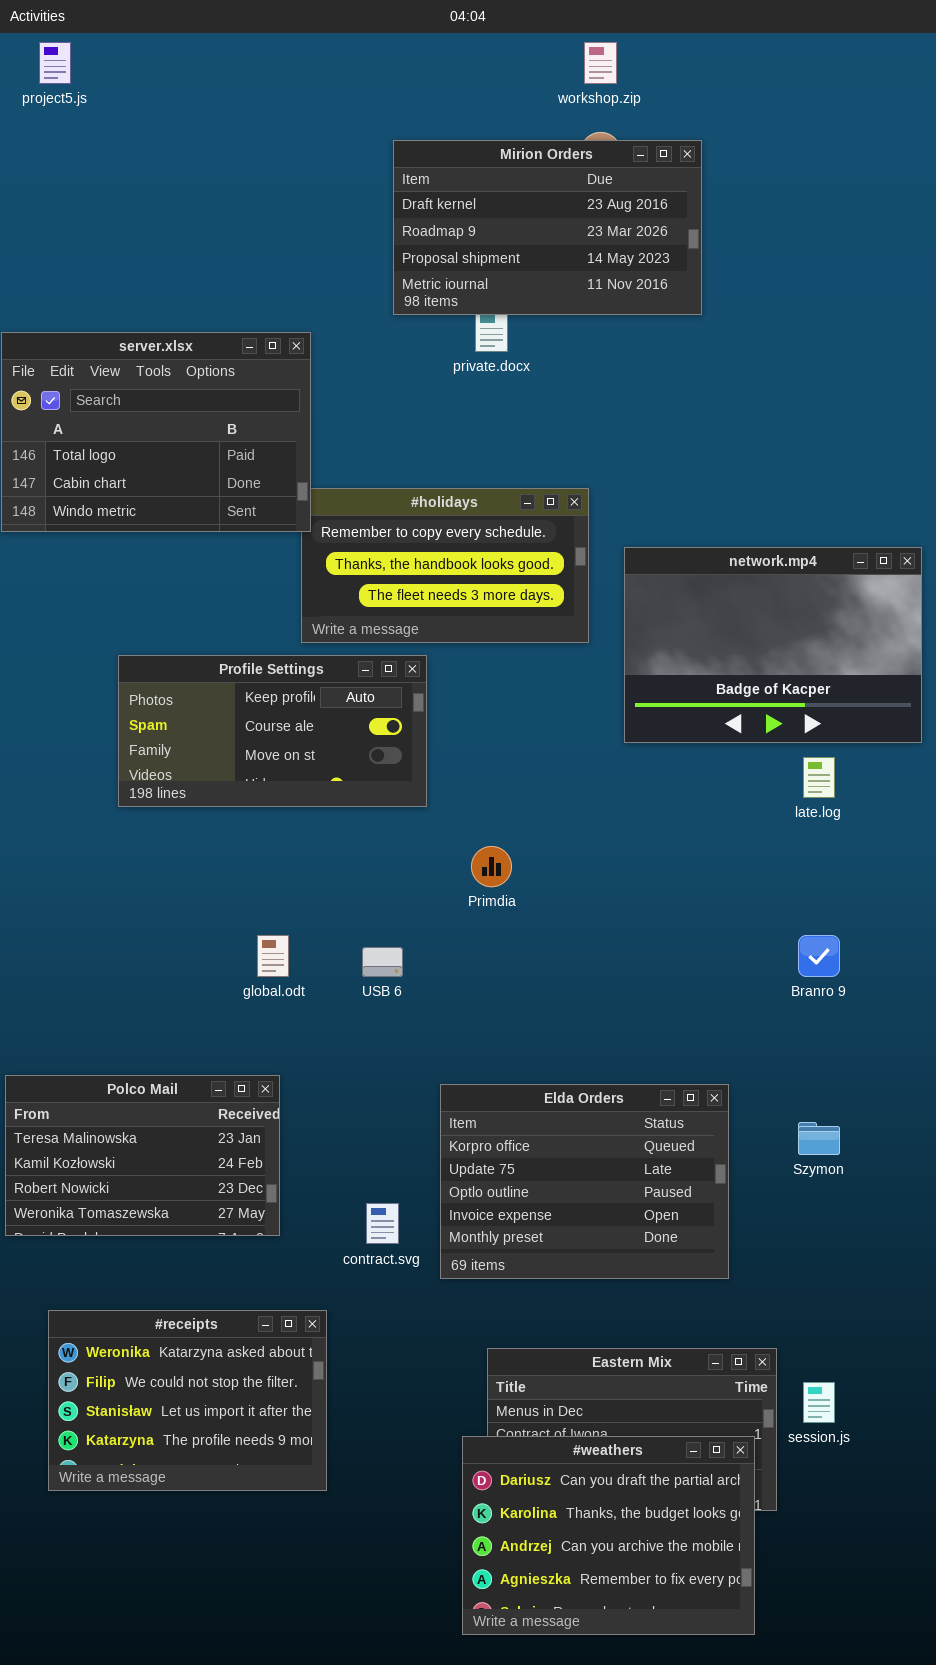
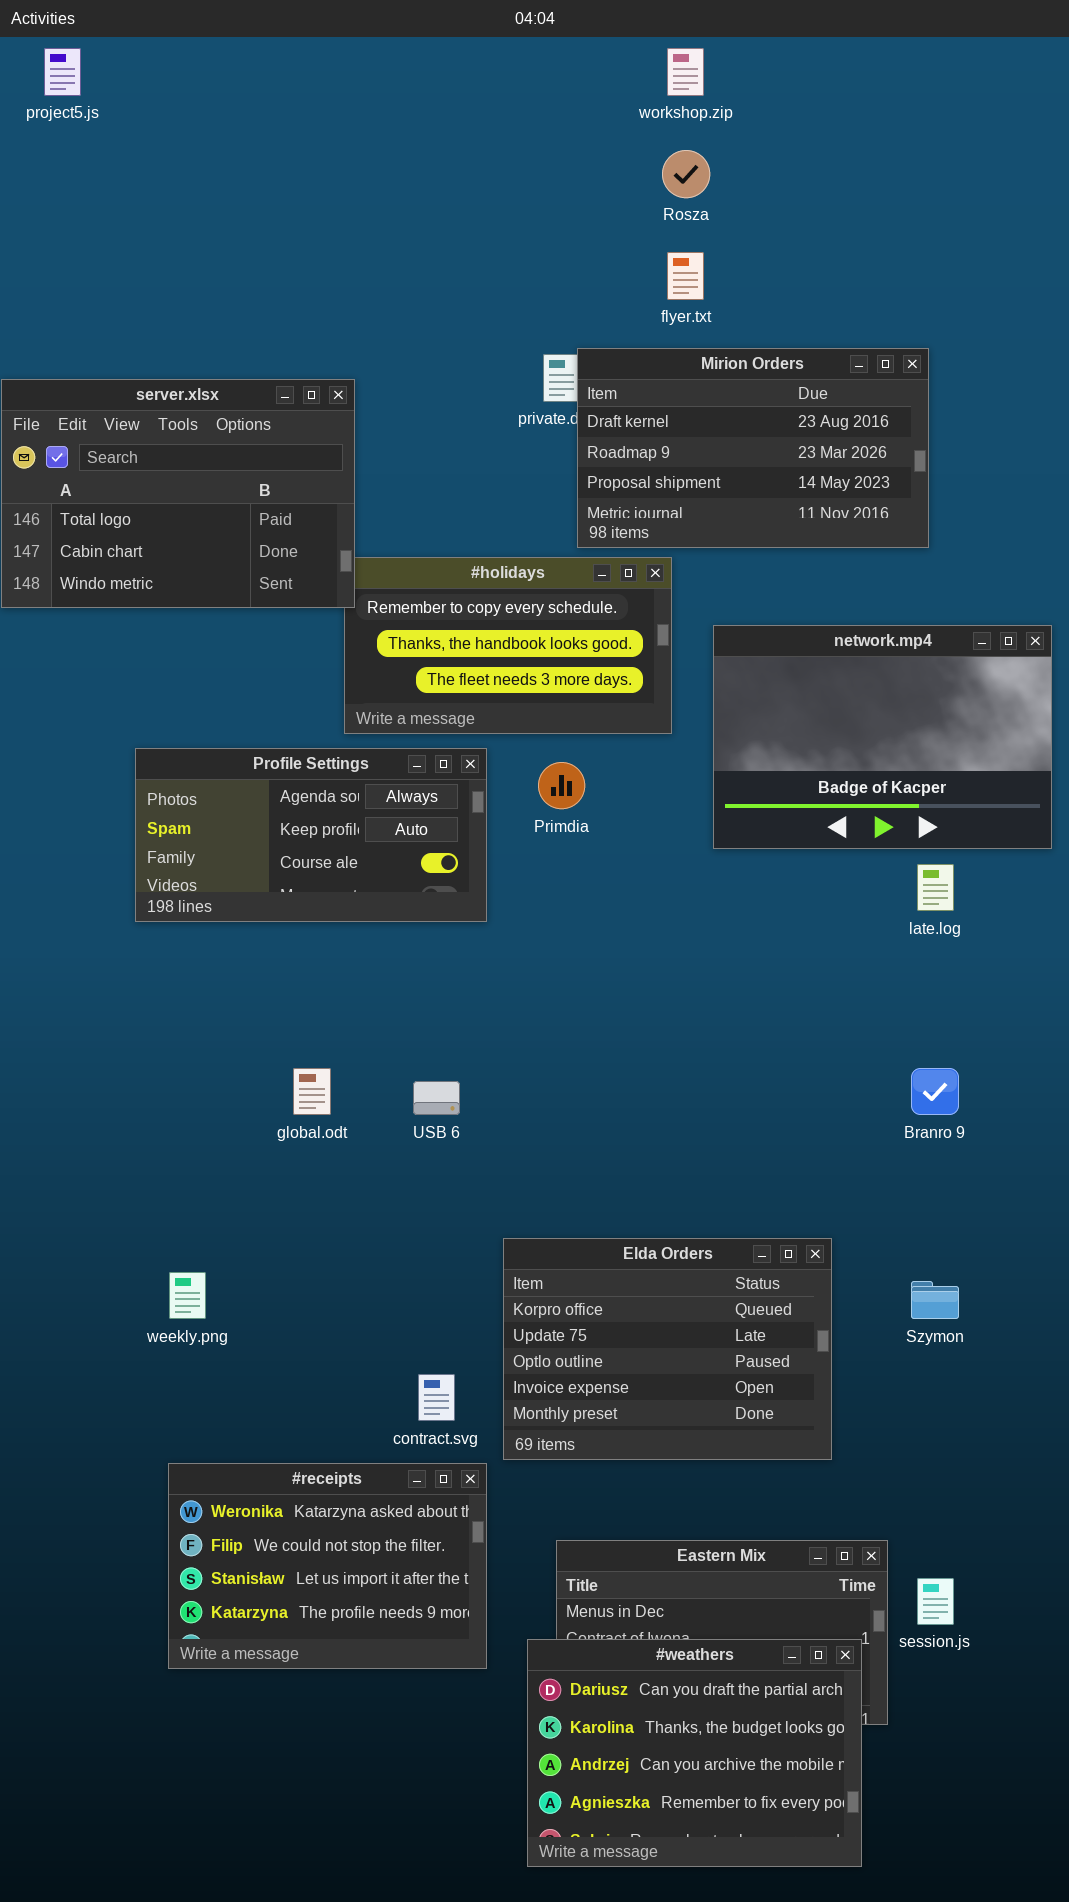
Mirion Orders: [393,140,702,315] -> [577,348,929,548], moved
Profile Settings: [118,655,427,807] -> [135,748,487,922], scrolled up 1 row
Primdia: [471,846,512,887] -> [538,762,585,809], moved
Polco Mail: [5,1075,280,1236] -> none, closed
#receipts: [48,1310,327,1491] -> [168,1463,487,1669], moved

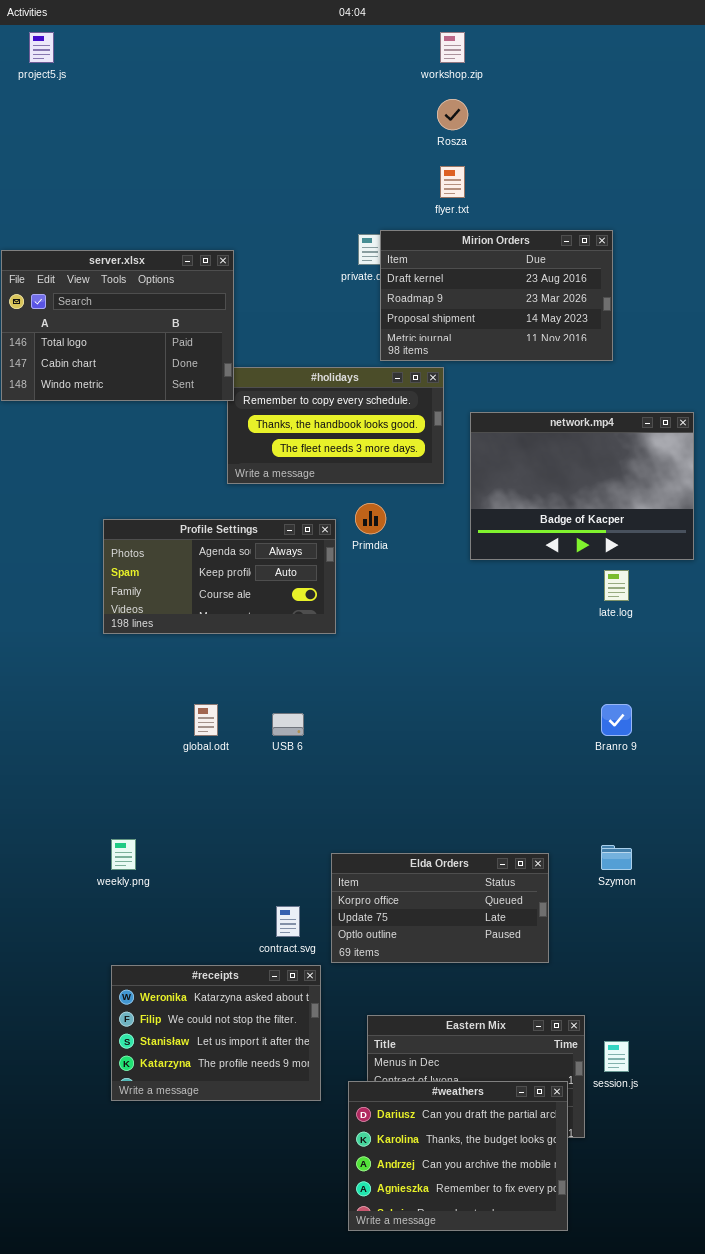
Profile Settings: [135,748,487,922] -> [103,519,336,634], moved
Elda Orders: [503,1238,832,1460] -> [331,853,549,963], resized

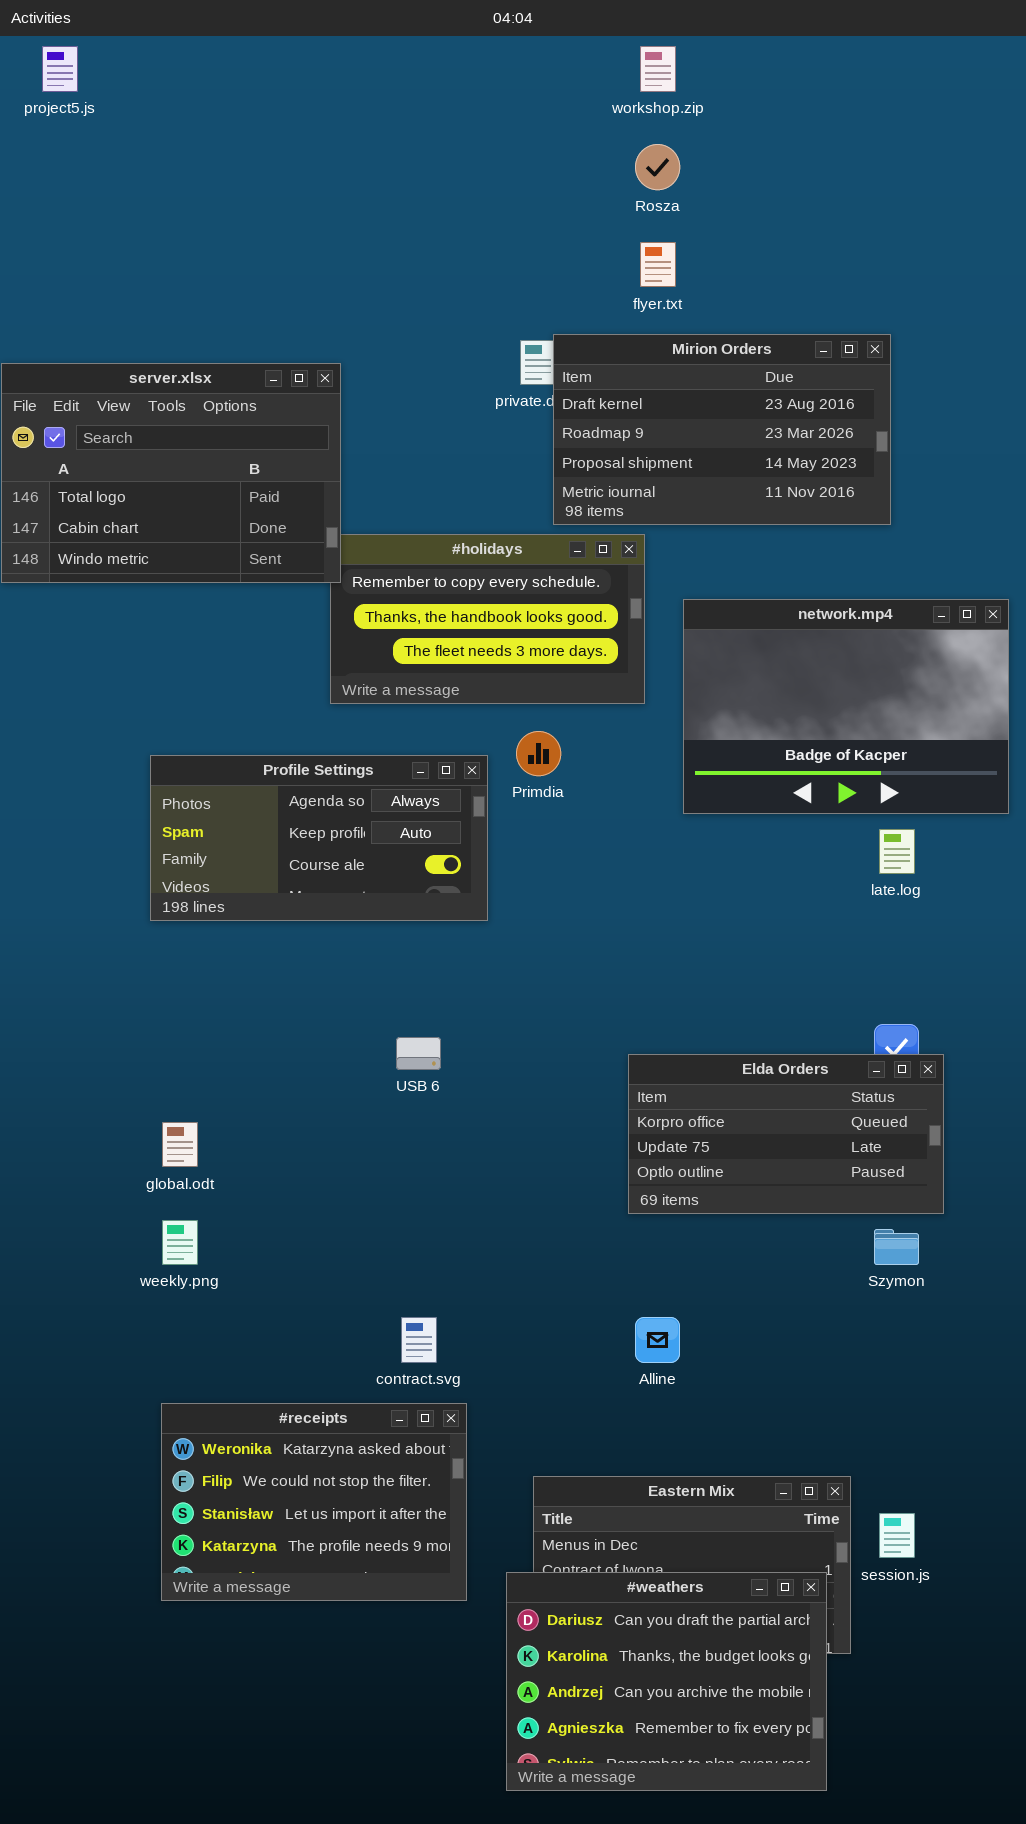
global.odt: [194,704,218,736] -> [162,1122,198,1167], moved
Elda Orders: [331,853,549,963] -> [628,1054,944,1214], moved

